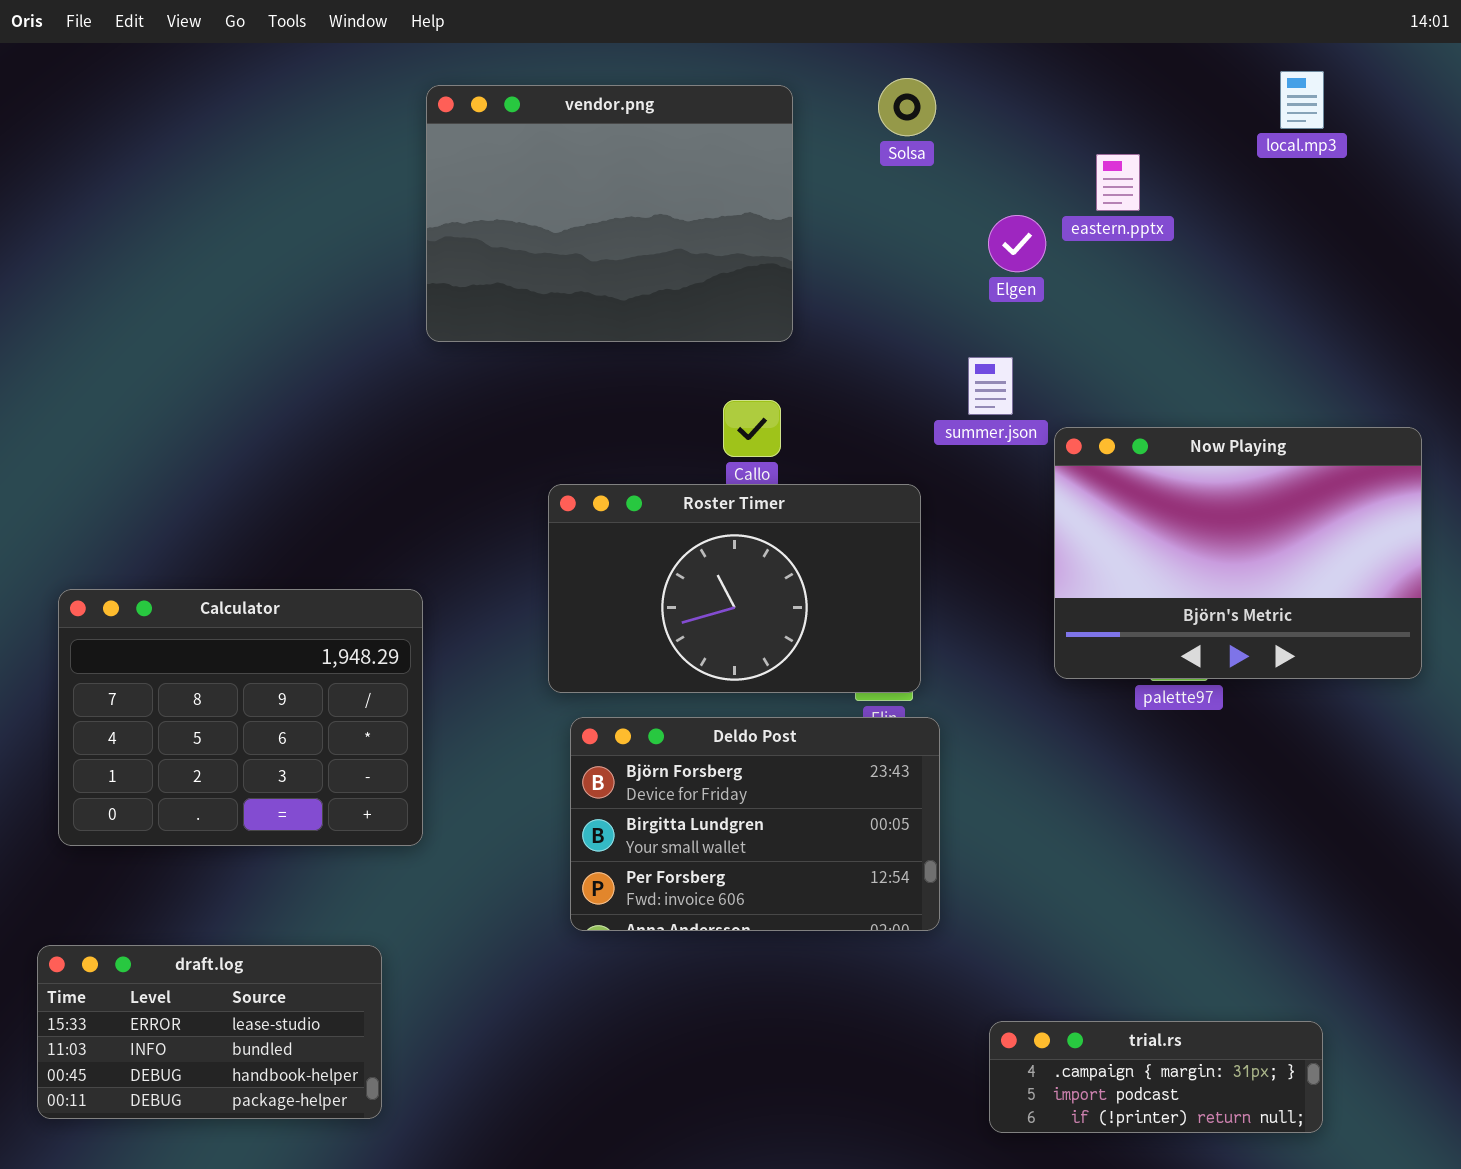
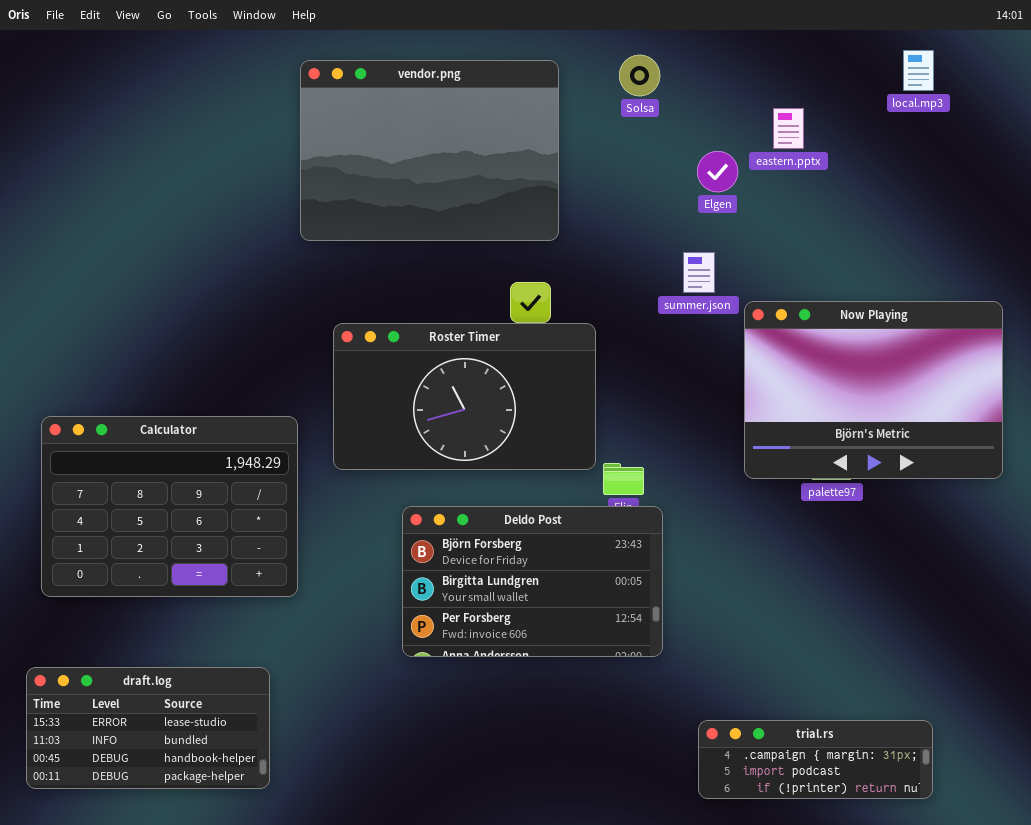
Roster Timer: [548,484,921,693] -> [333,323,596,470], moved

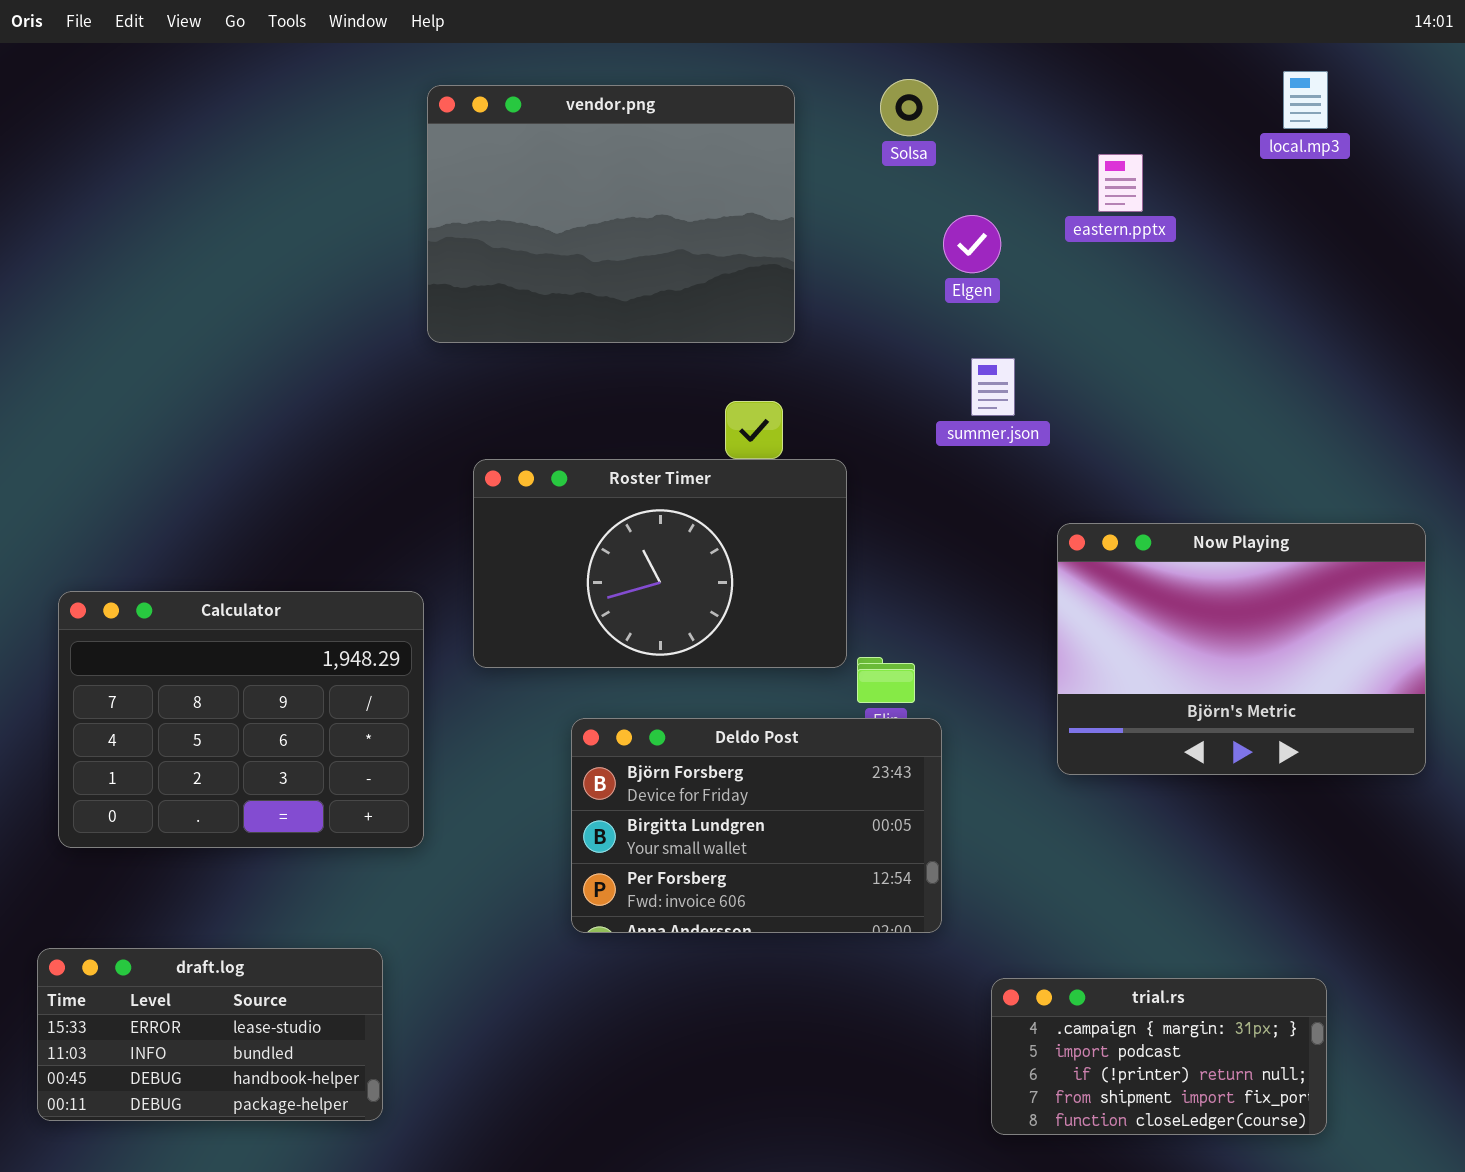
Elgen: [697,151,738,192] -> [943,215,1001,273], moved
Now Playing: [744,301,1003,479] -> [1057,523,1426,775], moved
trial.rs: [698,720,933,799] -> [991,978,1327,1135], resized

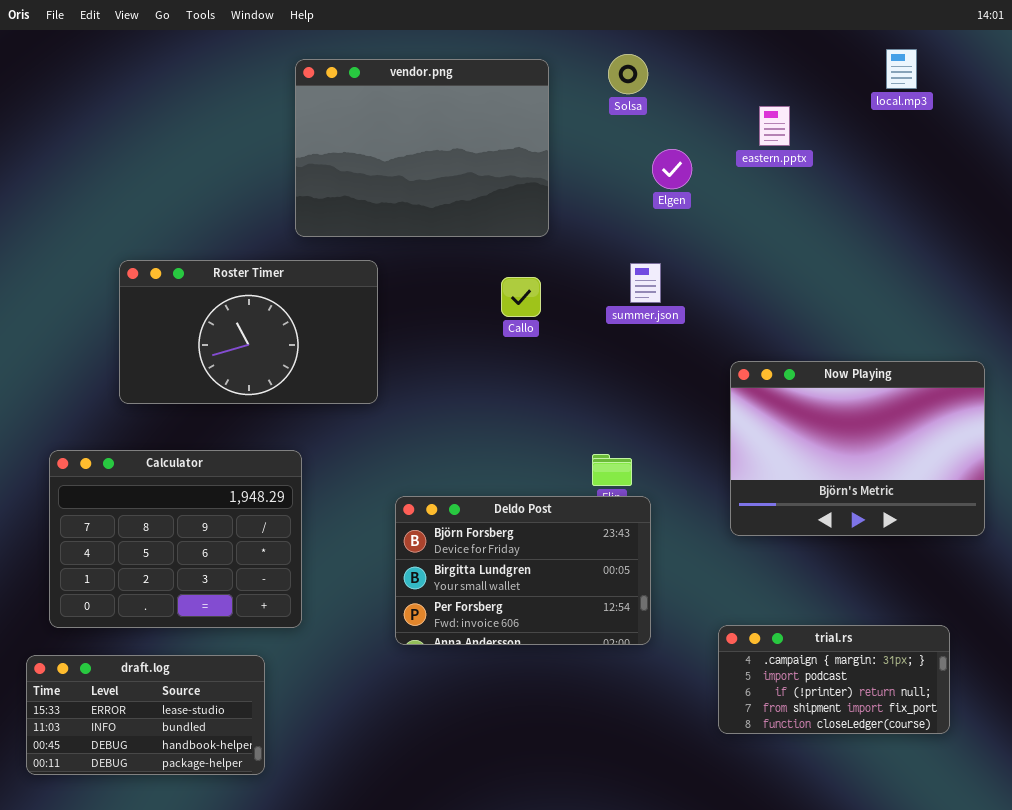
summer.json: [971,358,1015,416] -> [630,263,661,303], moved
Roster Timer: [473,459,847,668] -> [119,260,378,404], moved
Calculator: [58,591,424,848] -> [49,450,302,628], moved
trial.rs: [991,978,1327,1135] -> [718,625,950,734], moved

